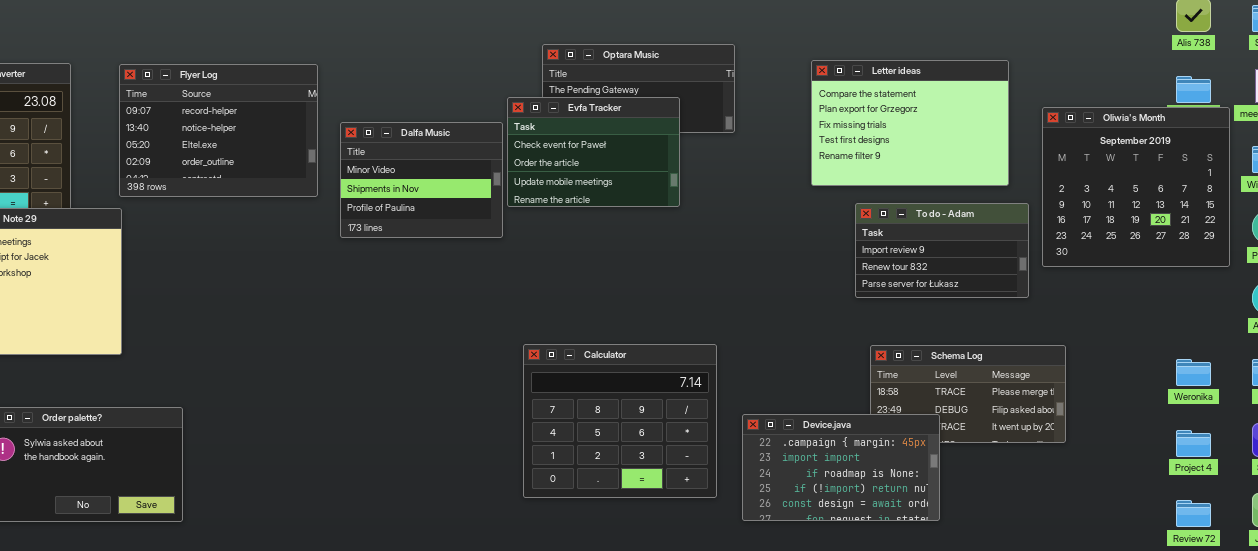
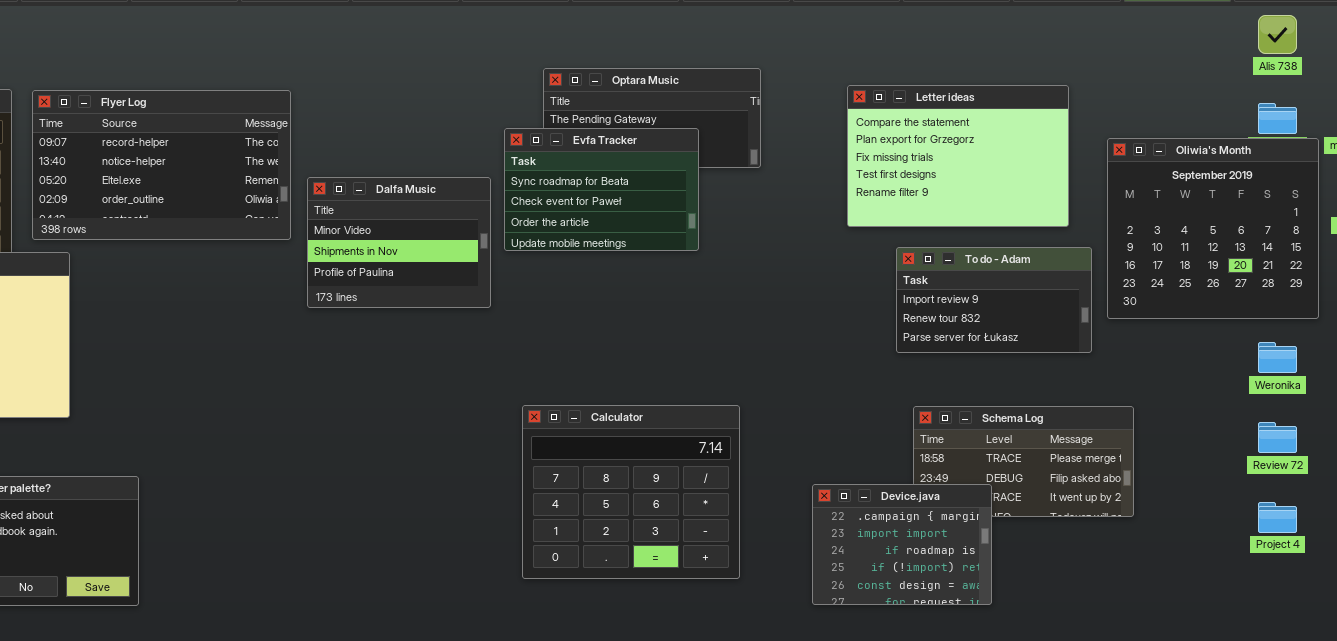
Flyer Log: [119,64,318,197] -> [32,90,291,240], resized
Evfa Tracker: [507,97,680,207] -> [504,128,699,251], scrolled up 1 row
Dalfa Music: [340,122,503,238] -> [307,177,491,308], moved
Weronika: [1176,359,1211,386] -> [1258,342,1297,373], moved
Device.java: [742,414,940,521] -> [812,484,992,605], resized
Review 72: [1176,500,1211,527] -> [1258,422,1297,453], moved

